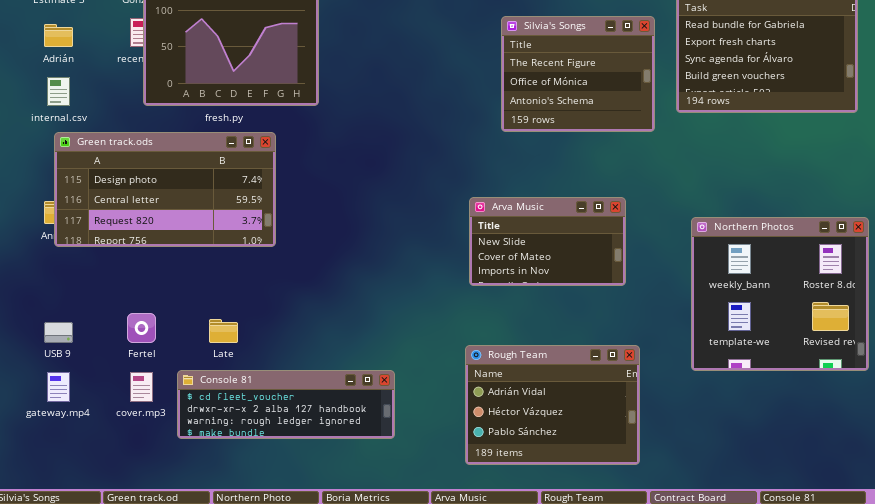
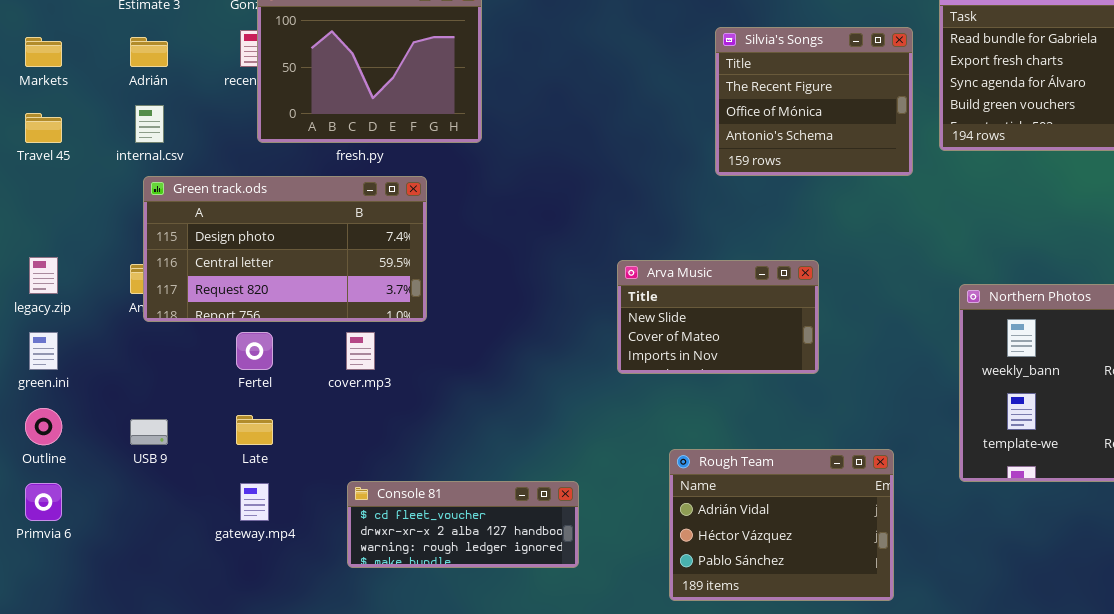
Arva Music: [469,197,626,286] -> [617,260,819,374], moved
Fertel: [127,313,156,343] -> [236,332,273,370], moved
Late: [209,319,238,343] -> [236,415,273,445], moved
Console 81: [177,370,395,439] -> [347,481,579,568], resized
gateway.mp4: [47,372,70,402] -> [240,483,269,521], moved
cover.mp3: [130,372,153,402] -> [346,332,375,370], moved

